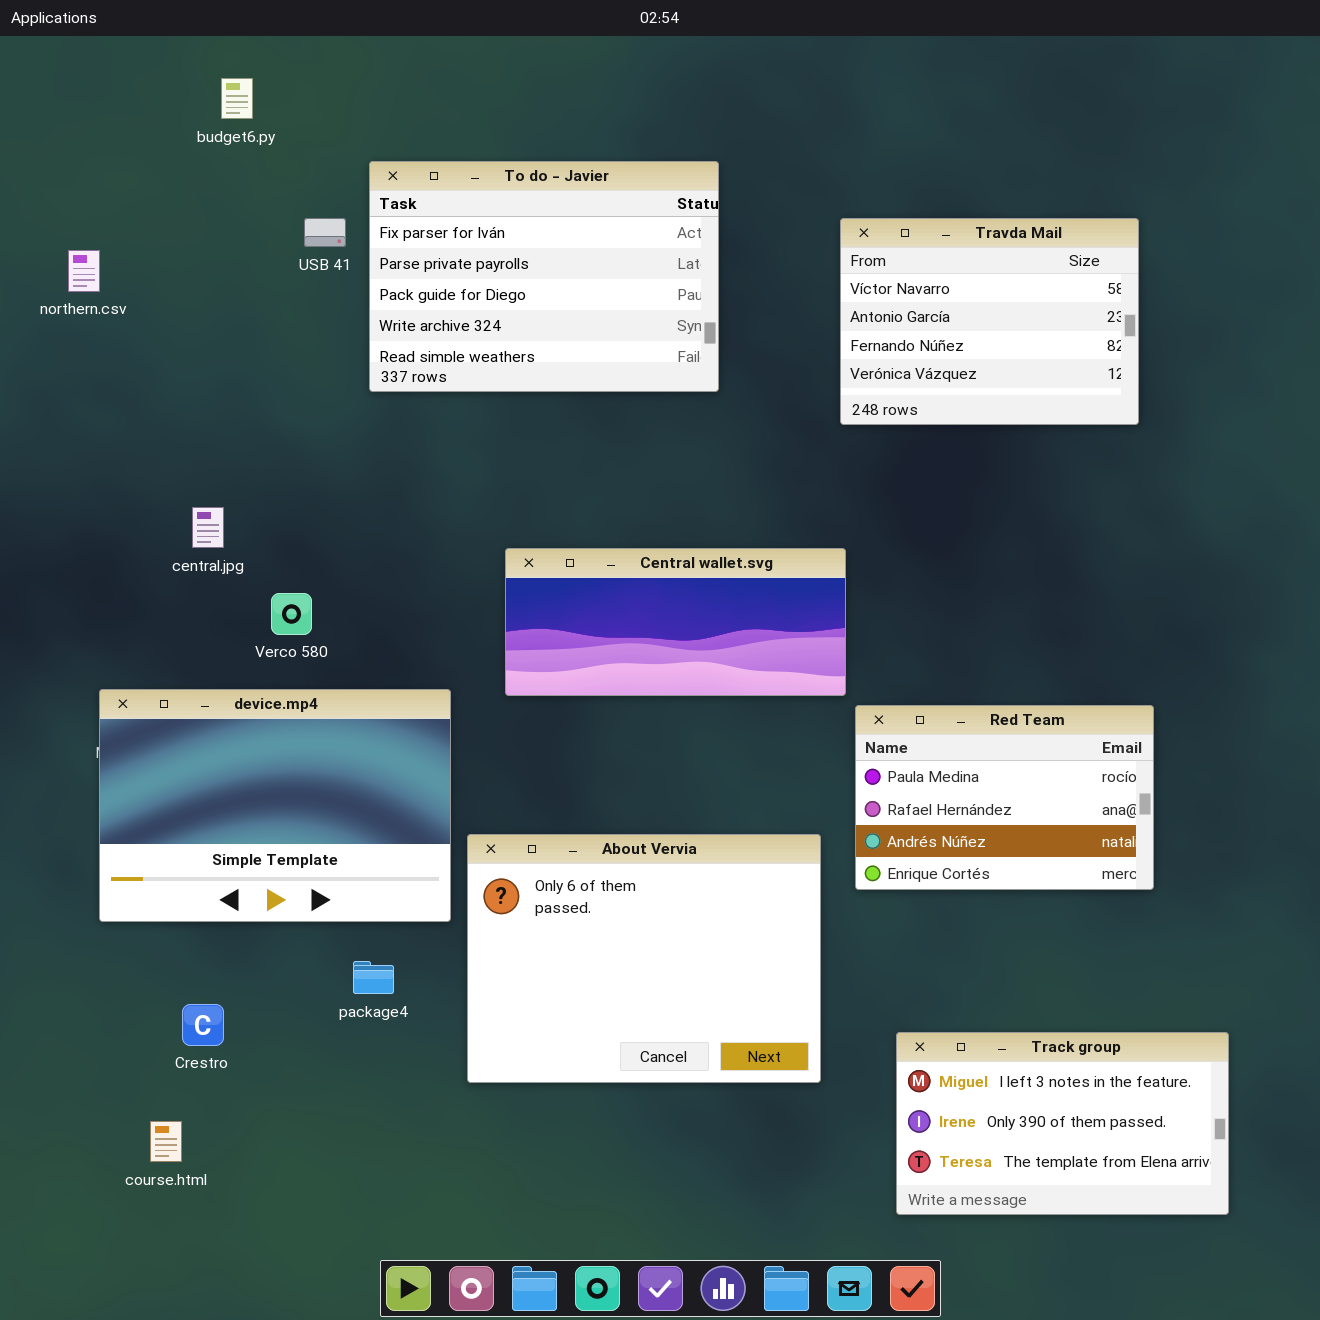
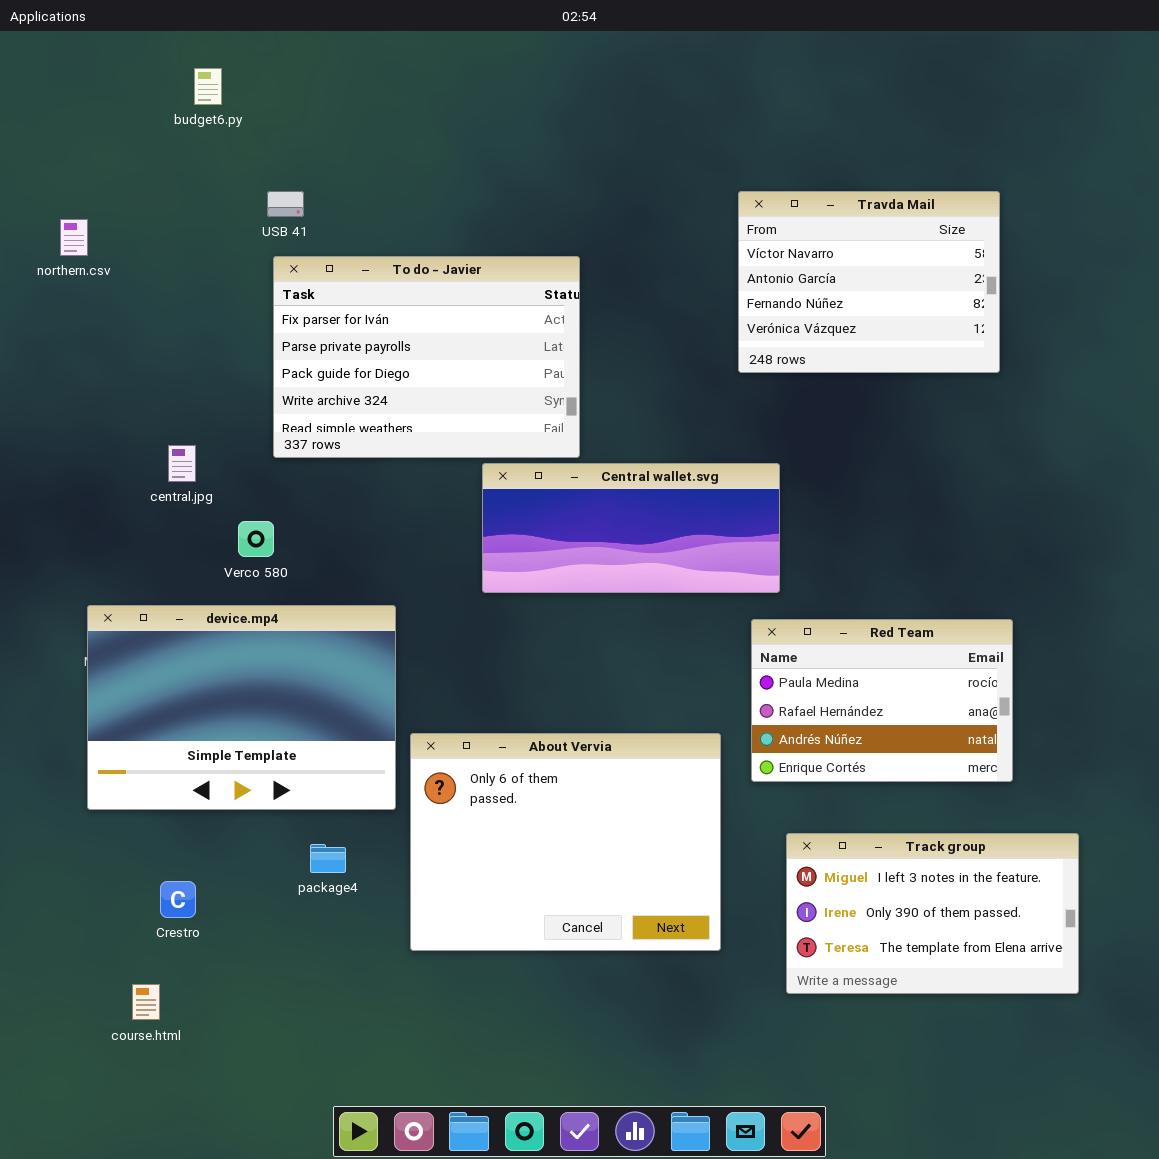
To do - Javier: [369,161,719,392] -> [273,256,580,458], moved
Central wallet.svg: [505,548,846,696] -> [482,463,780,593], moved
Track group: [896,1032,1229,1215] -> [786,833,1079,994], moved

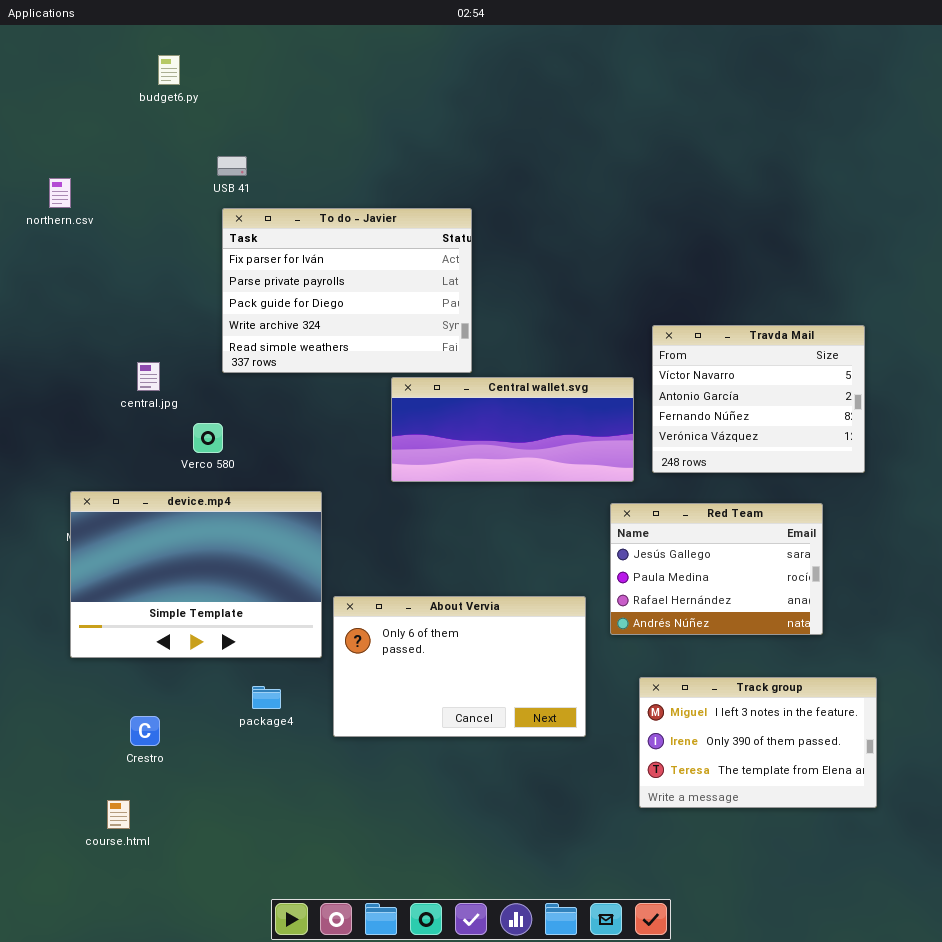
Travda Mail: [738,191,1000,373] -> [652,325,865,473], moved
Red Team: [751,619,1013,782] -> [610,503,823,635], scrolled up 1 row
About Vervia: [410,733,721,951] -> [333,596,586,737], resized

